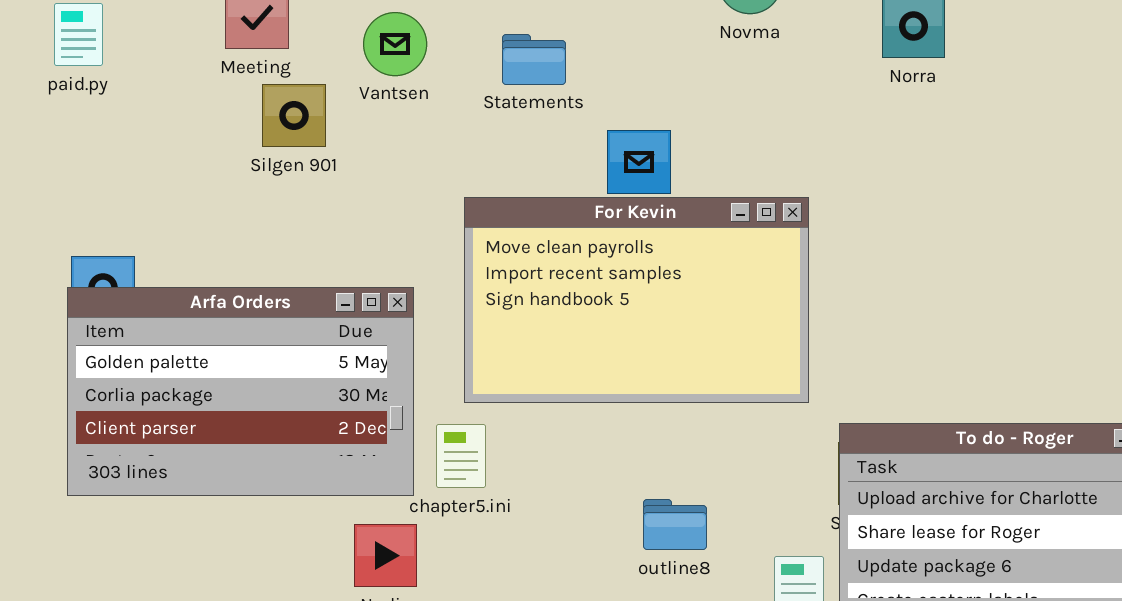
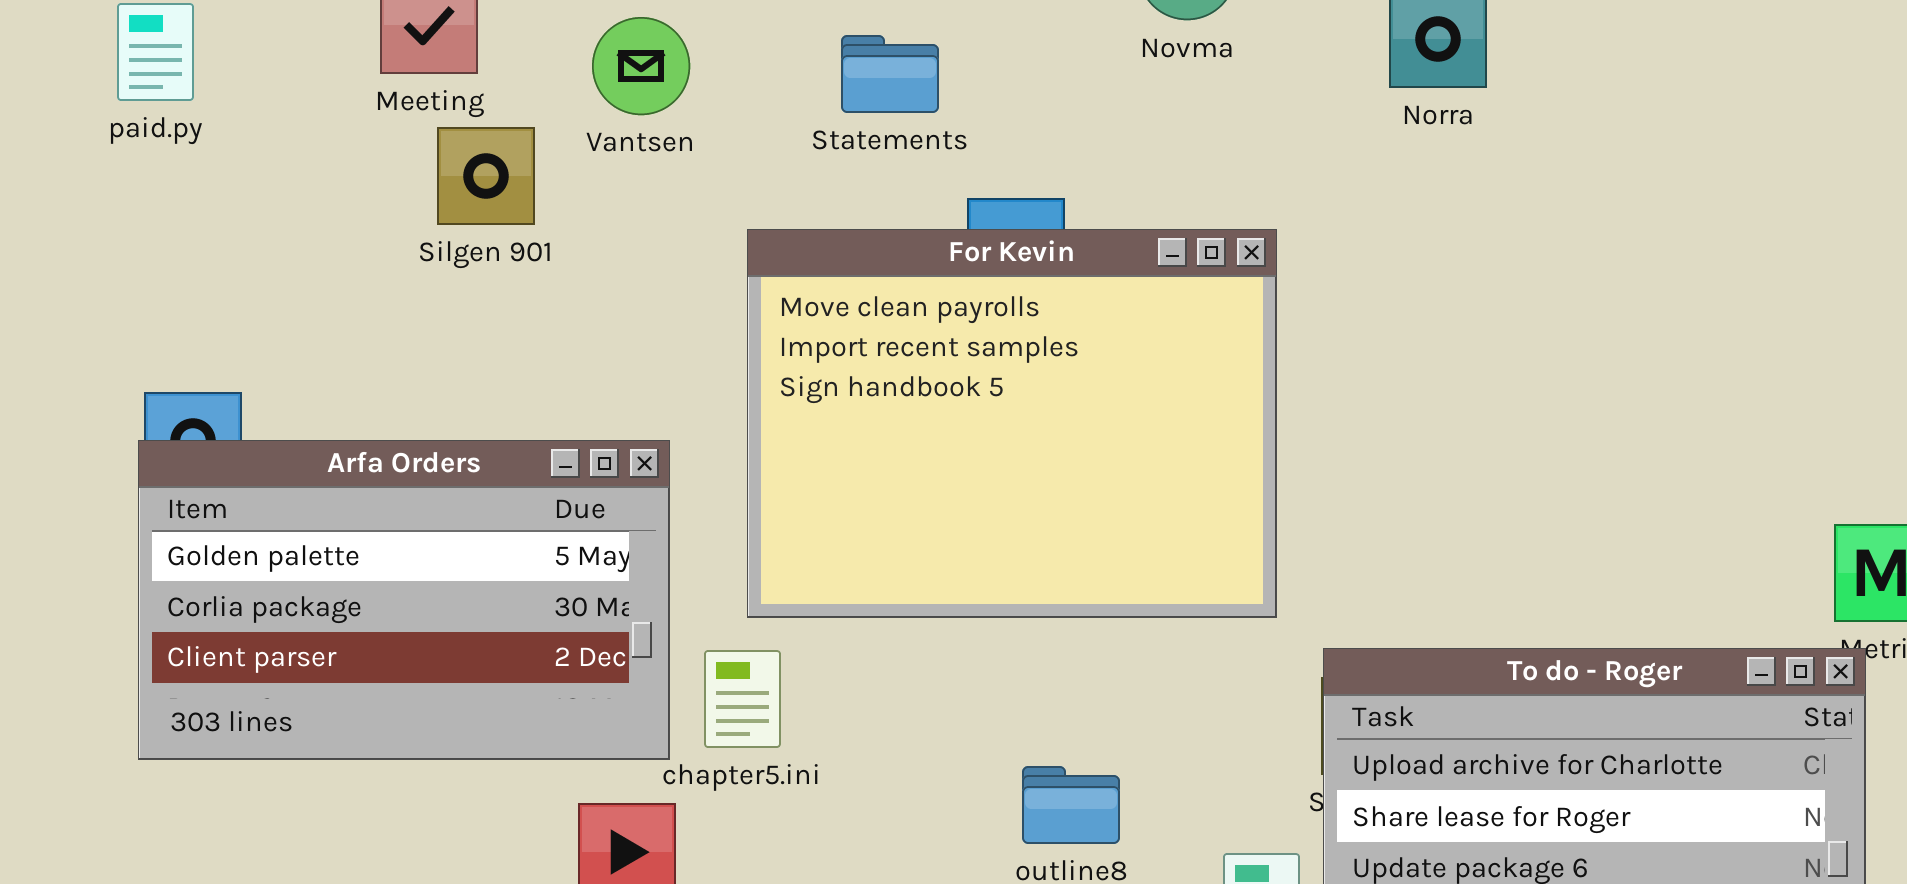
Statements: [502,34,566,85] -> [841,35,939,113], moved
For Kevin: [464,197,809,403] -> [747,229,1277,618], resized

